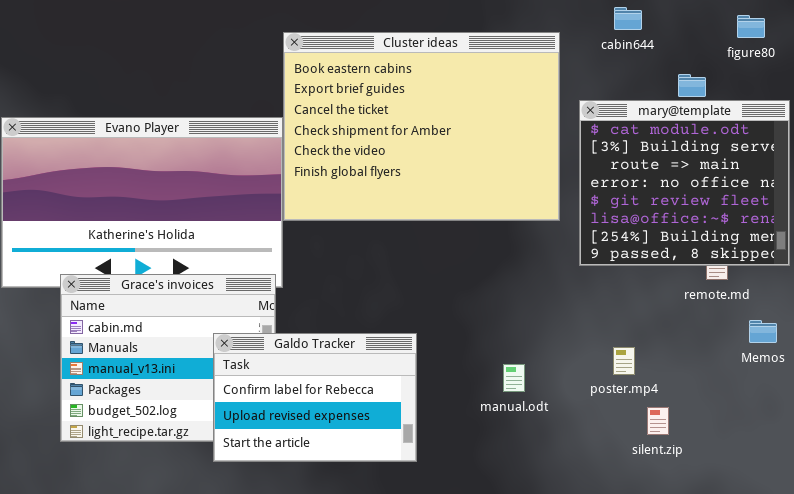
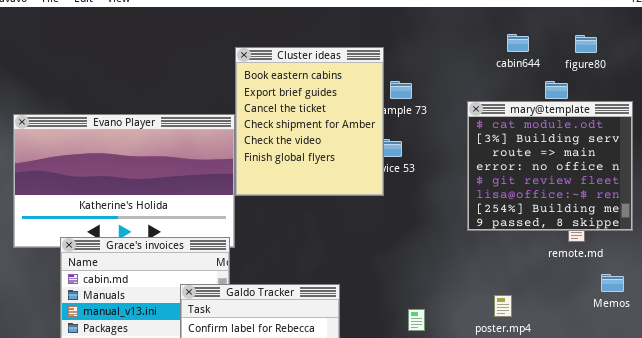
cabin644: [614,7,642,30] -> [507,34,529,52], moved
figure80: [737,15,765,38] -> [575,35,597,53], moved
Cluster ideas: [283,32,560,221] -> [235,47,384,196], resized

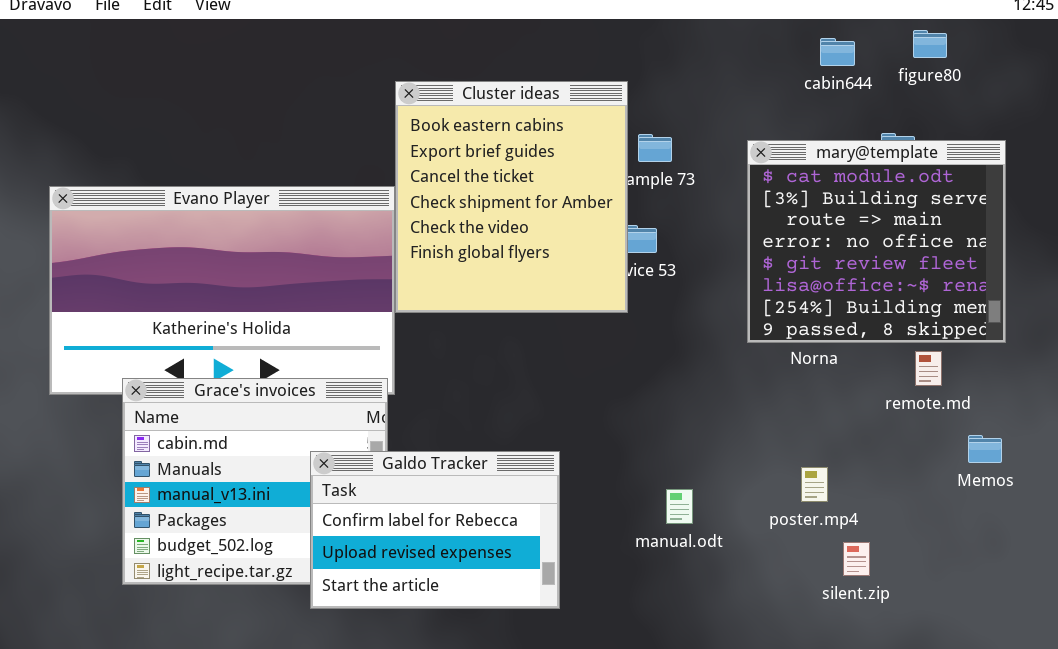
cabin644: [507,34,529,52] -> [820,38,855,66], moved
figure80: [575,35,597,53] -> [913,30,947,58], moved
mary@template: [467,101,633,231] -> [747,140,1006,343], moved

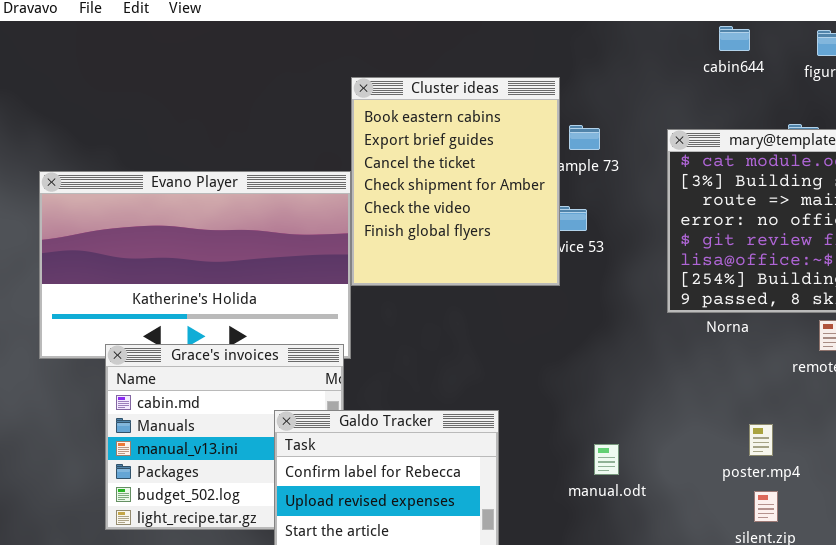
cabin644: [820,38,855,66] -> [719,26,750,51], moved
poster.mp4: [801,467,828,502] -> [749,424,773,456], moved

